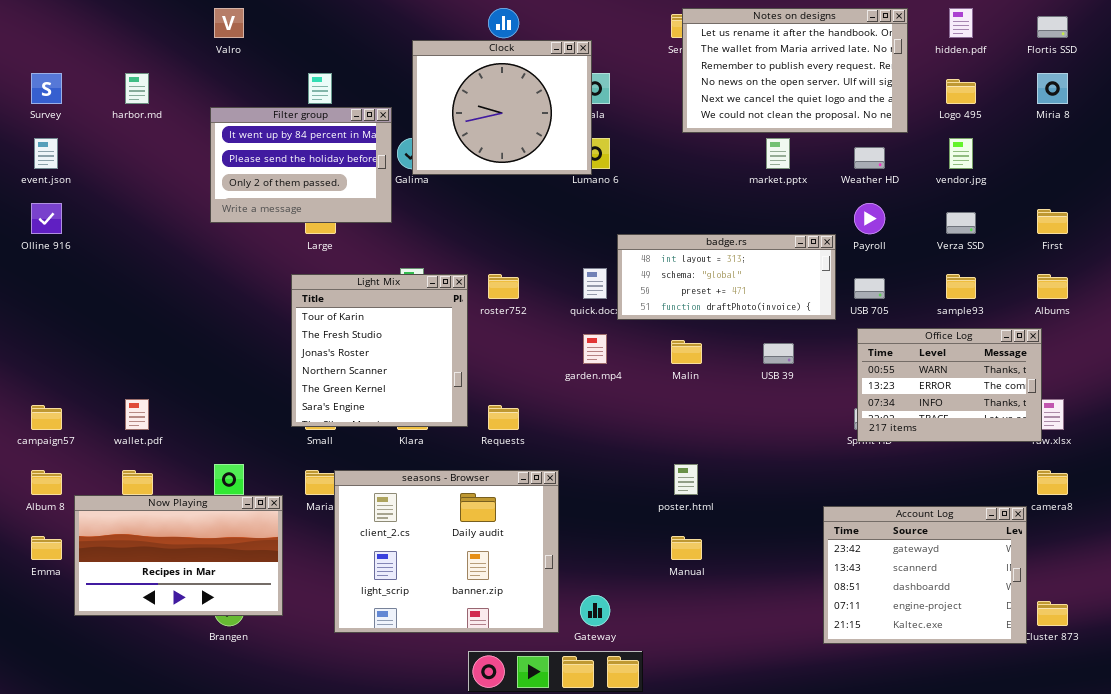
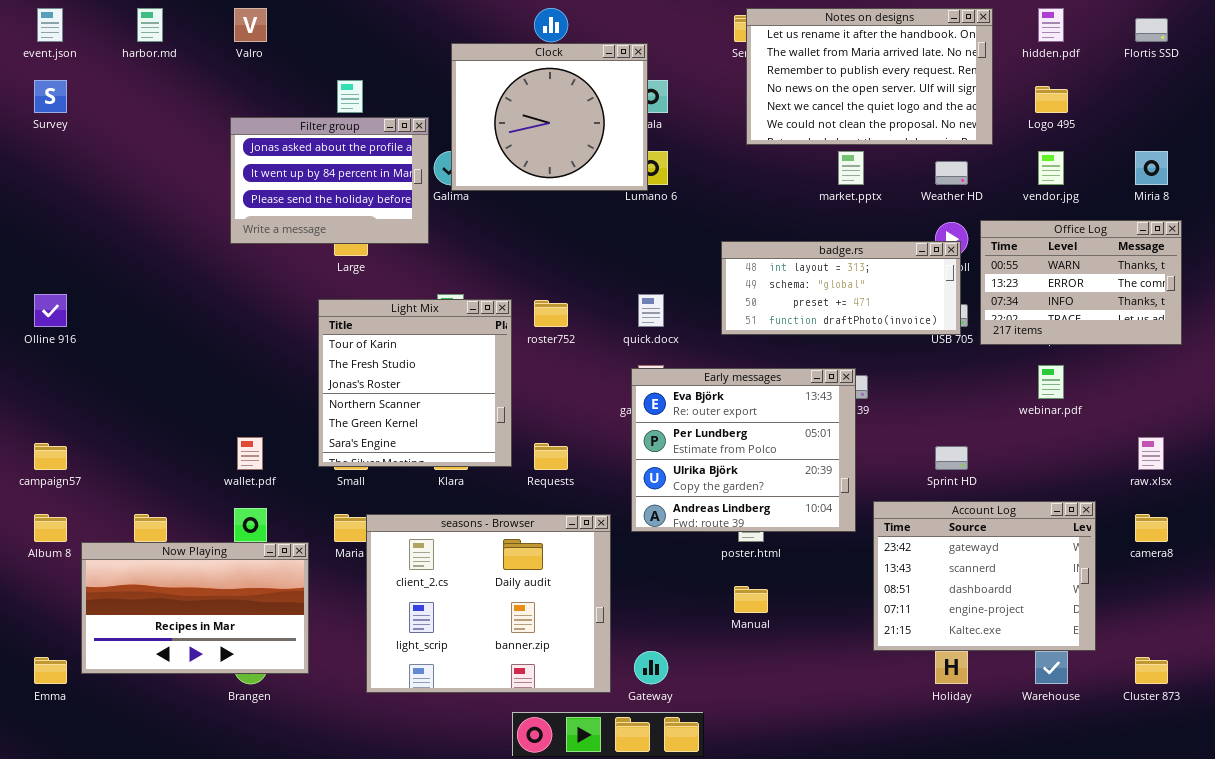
harbor.md: [125,73,149,104] -> [137,8,163,42], moved
Miria 8: [1037,73,1068,104] -> [1135,151,1168,185], moved
Filter group: [210,107,392,223] -> [230,117,429,244], scrolled up 1 row
event.json: [34,138,58,169] -> [37,8,63,42], moved
Olline 916: [31,203,62,234] -> [34,294,67,327], moved
badge.rs: [617,234,836,320] -> [721,241,961,335], moved
Office Log: [857,328,1042,442] -> [980,220,1182,345], moved
Early messages: none -> [631,368,856,532], opened
wallet.pdf: [125,399,149,430] -> [237,437,263,470], moved
Account Log: [823,506,1027,644] -> [873,501,1096,651], moved
Emma: [31,536,62,560] -> [34,657,67,684], moved

